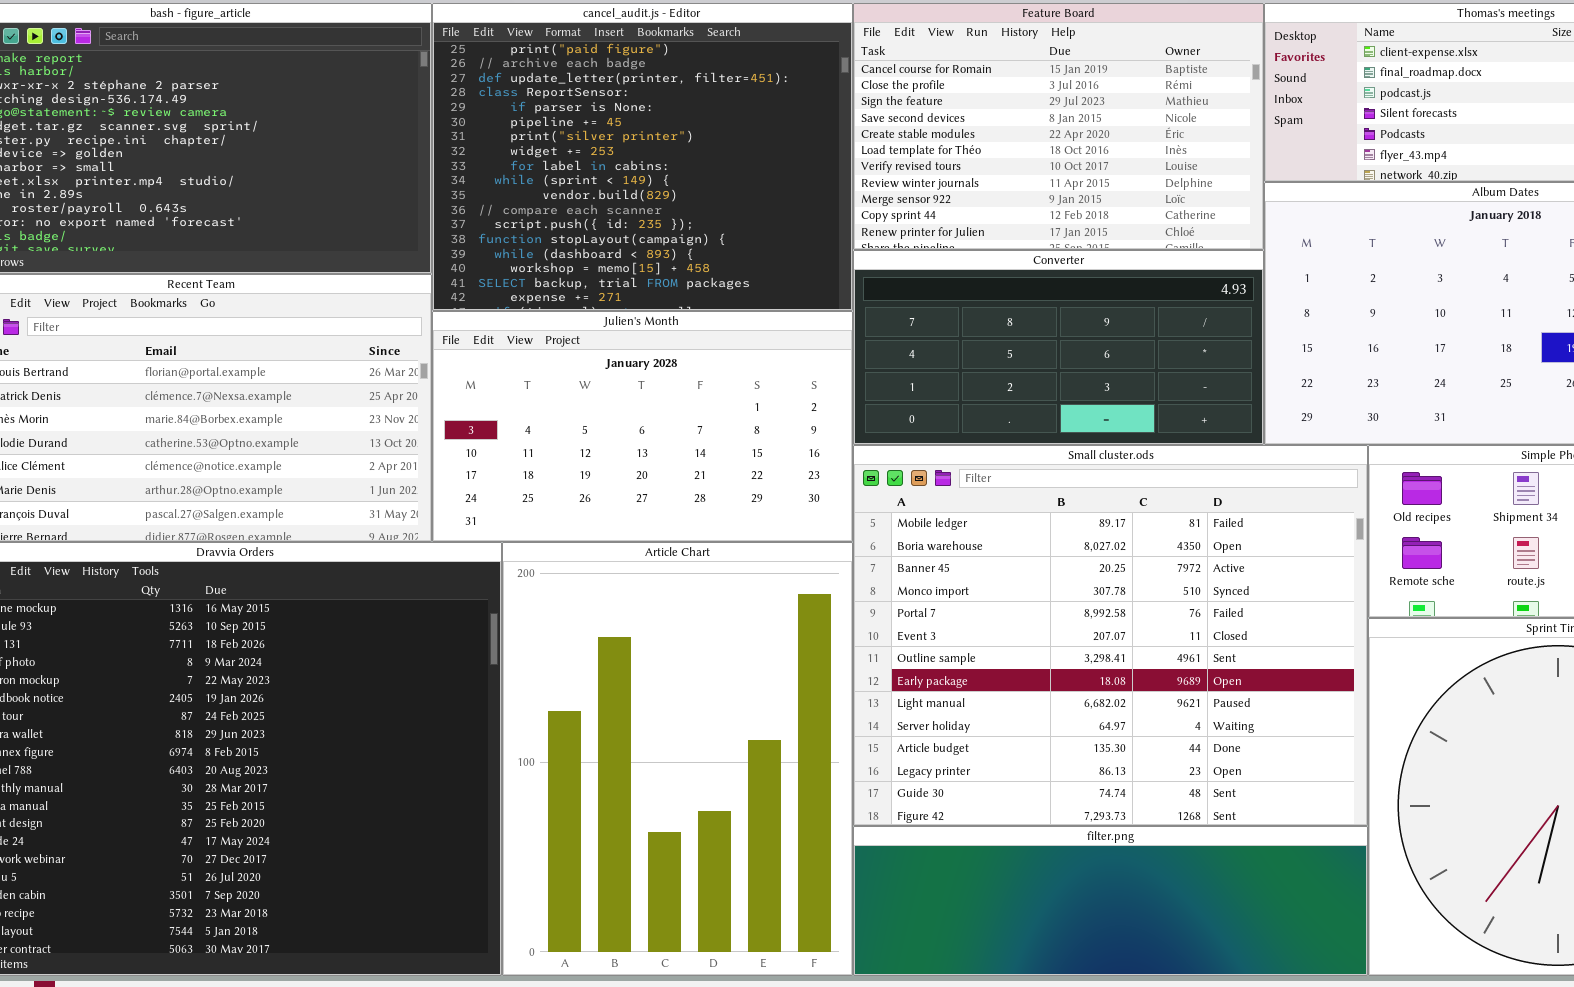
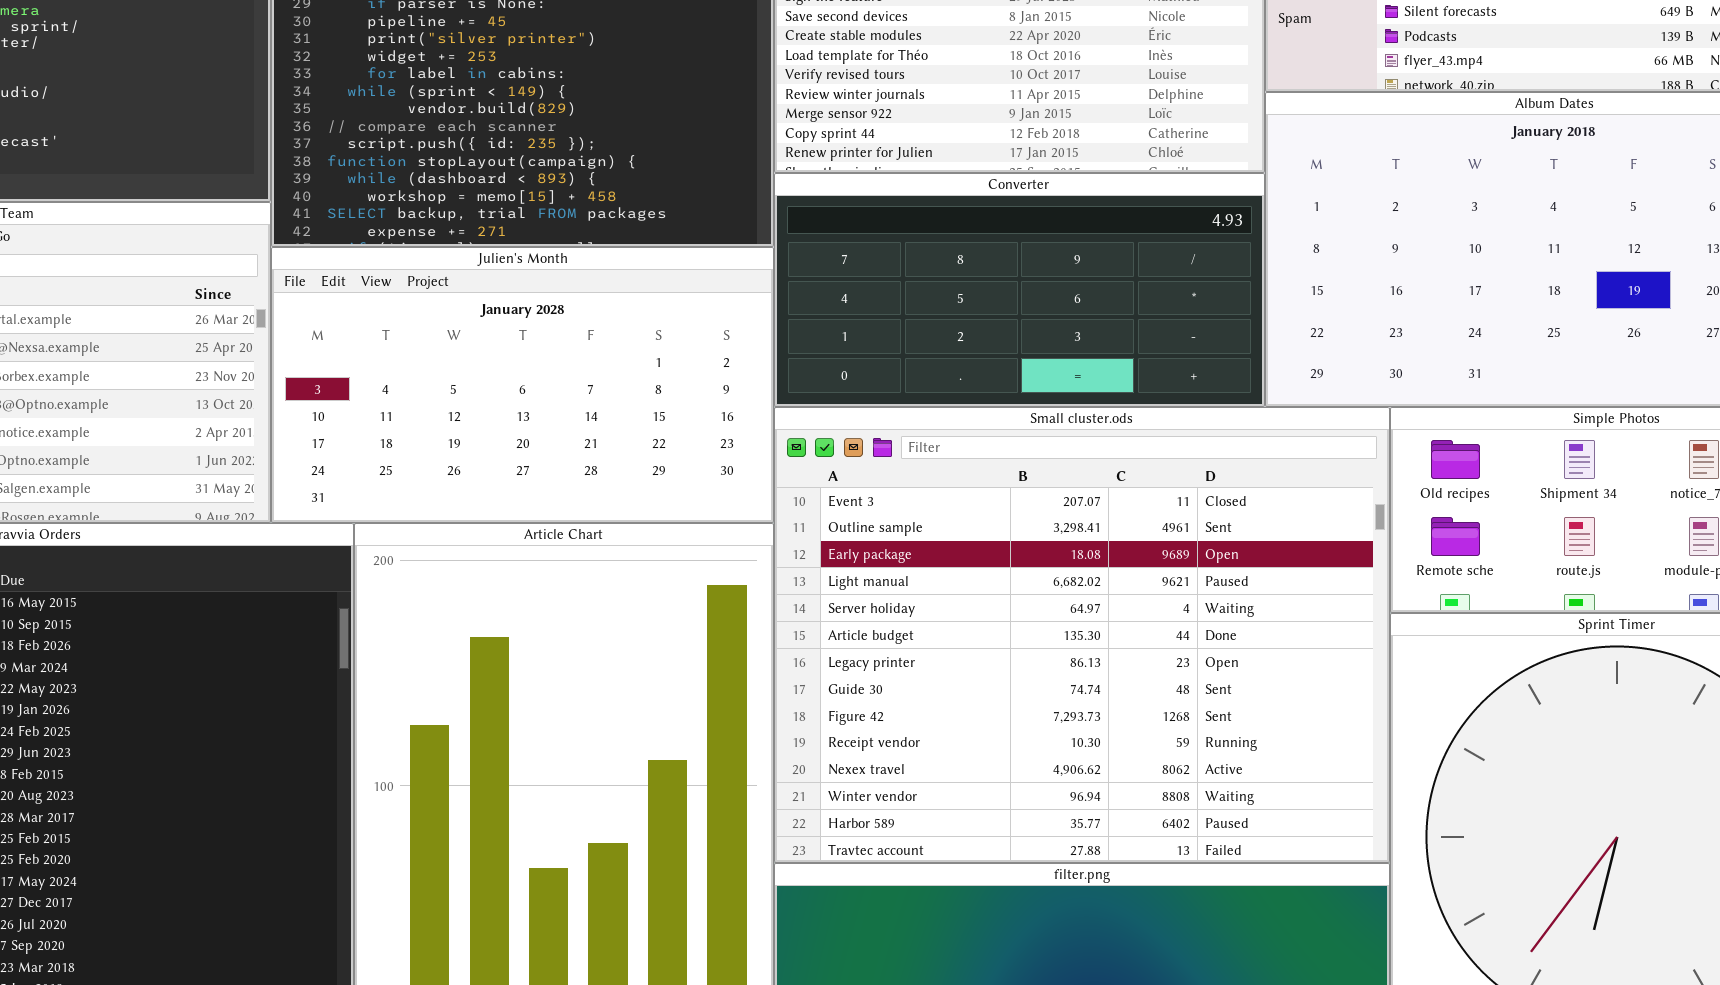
Small cluster.ods: [853,445,1368,826] -> [774,407,1390,863], scrolled down 5 rows

